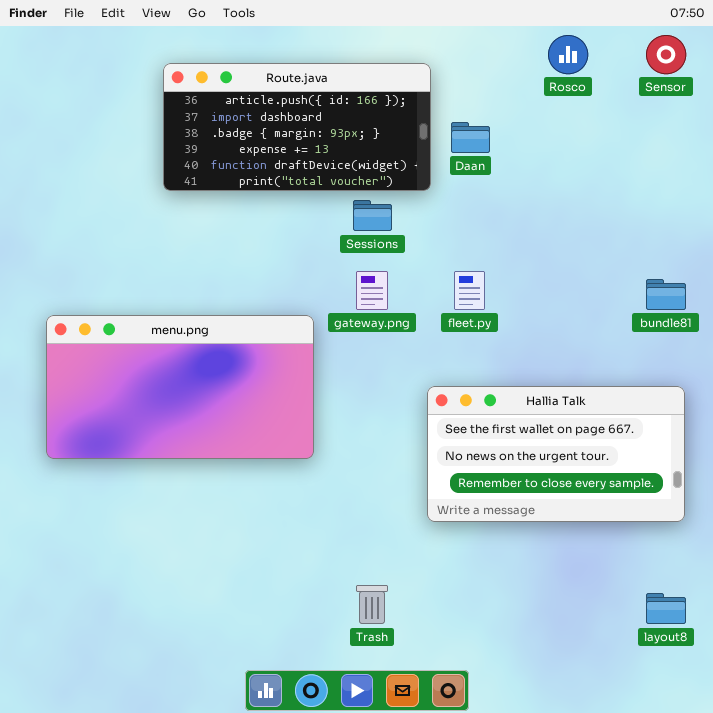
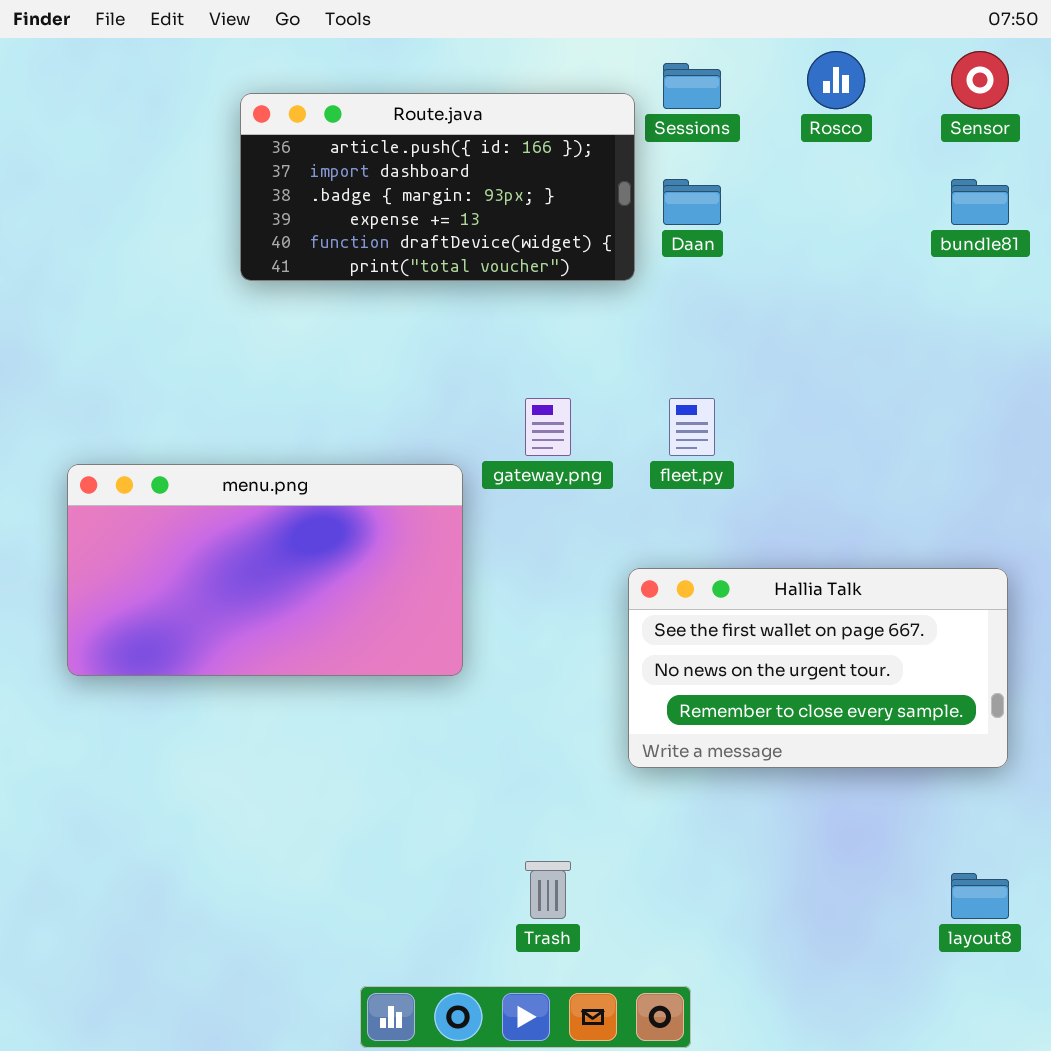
Sessions: [353,200,392,231] -> [663,63,721,109], moved
bundle81: [646,279,686,310] -> [951,179,1009,225], moved

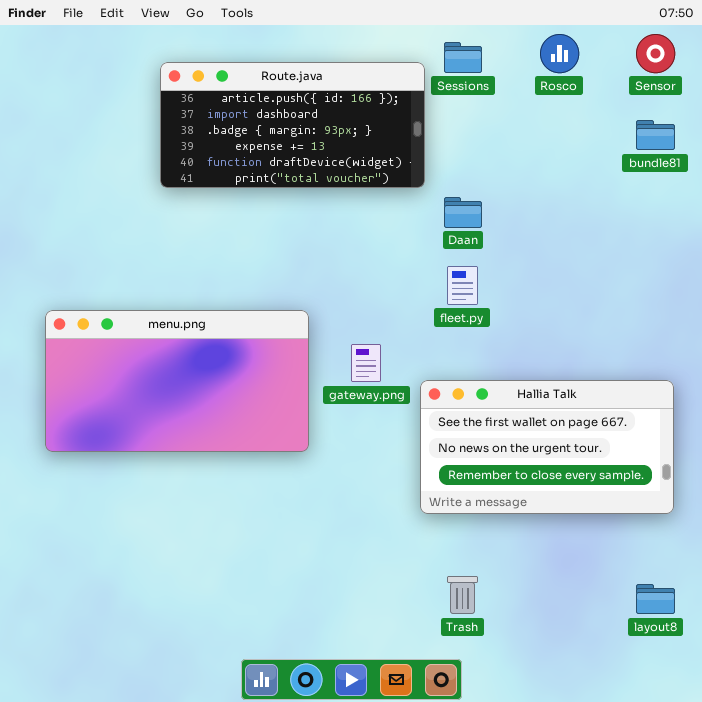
Daan: [663,179,721,225] -> [444,197,482,228], moved
gateway.png: [525,398,571,456] -> [351,344,381,382], moved
Trash: [525,861,571,919] -> [447,576,478,614], moved

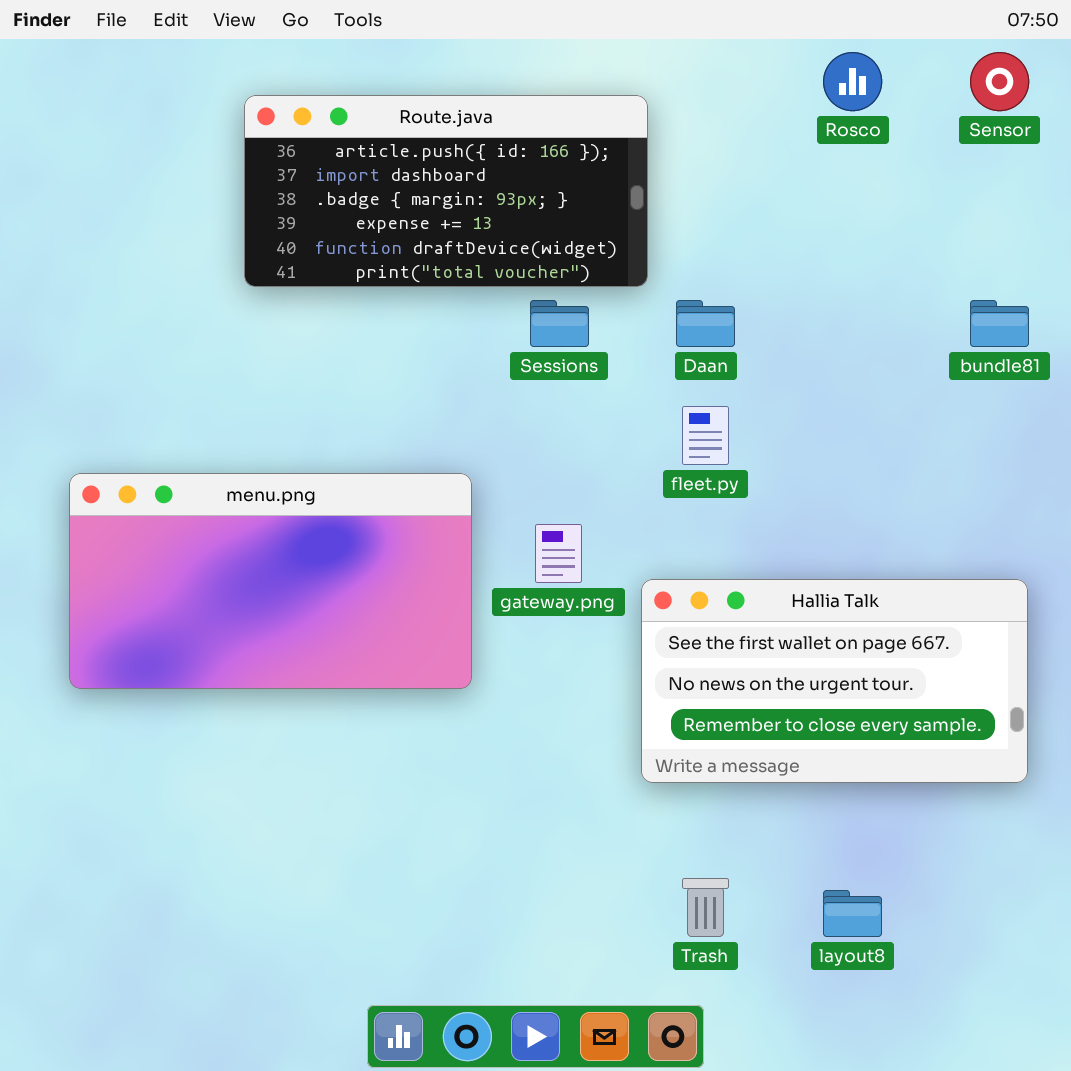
Sessions: [444,42,482,73] -> [530,300,589,347], moved
bundle81: [636,120,675,150] -> [970,300,1029,347], moved
layout8: [636,584,675,614] -> [823,890,882,937], moved

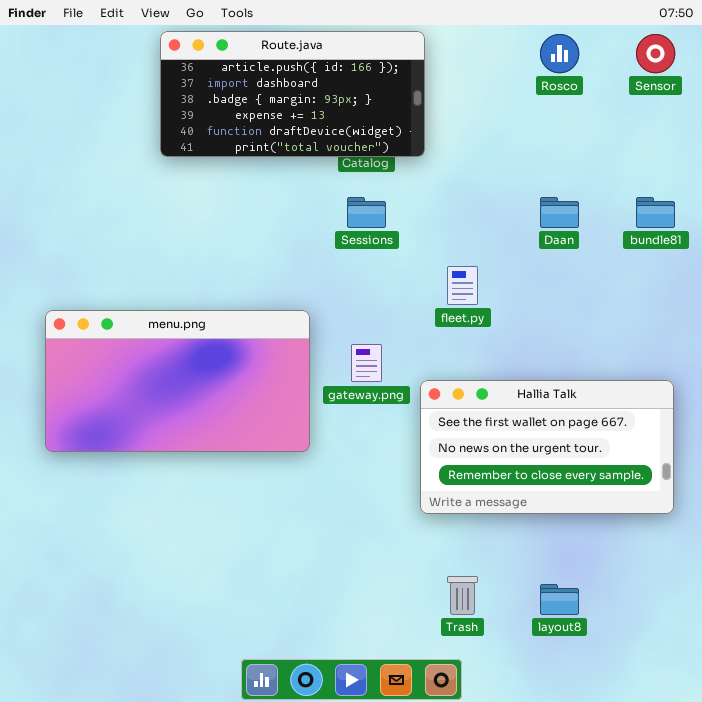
Route.java: [244,95,648,287] -> [160,31,425,157], moved
Daan: [676,300,735,347] -> [540,197,579,228], moved

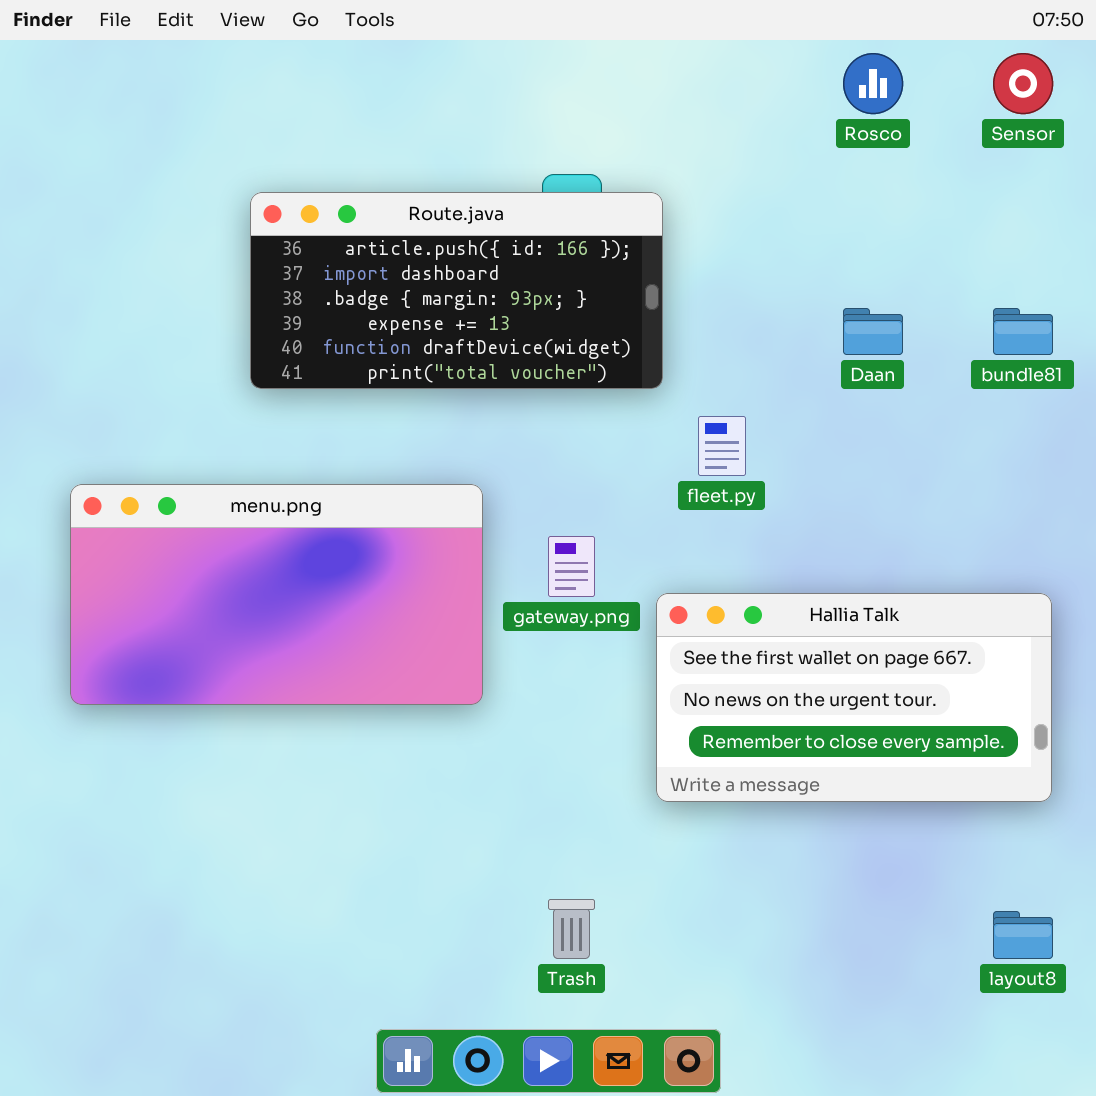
Route.java: [160,31,425,157] -> [250,192,663,389], moved
Trash: [447,576,478,615] -> [548,899,595,959], moved
layout8: [540,584,579,615] -> [993,911,1053,959], moved

